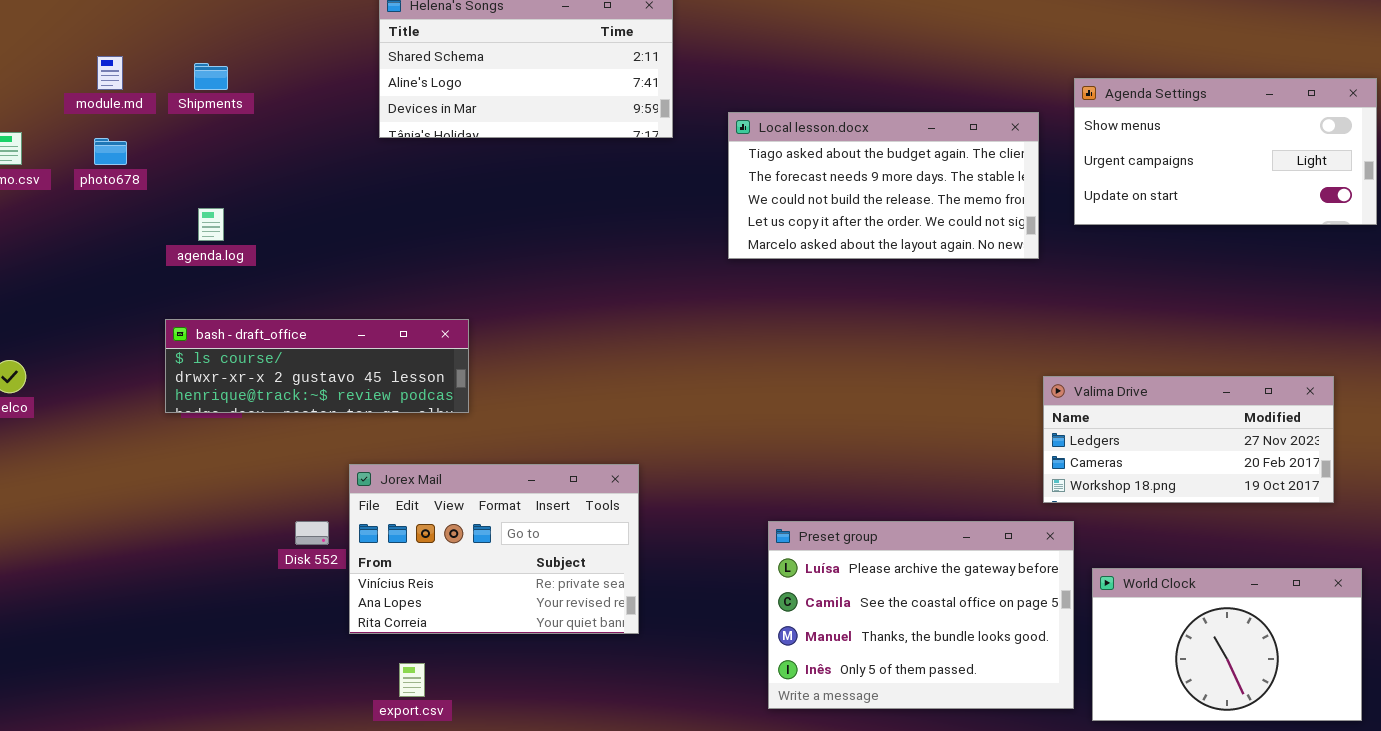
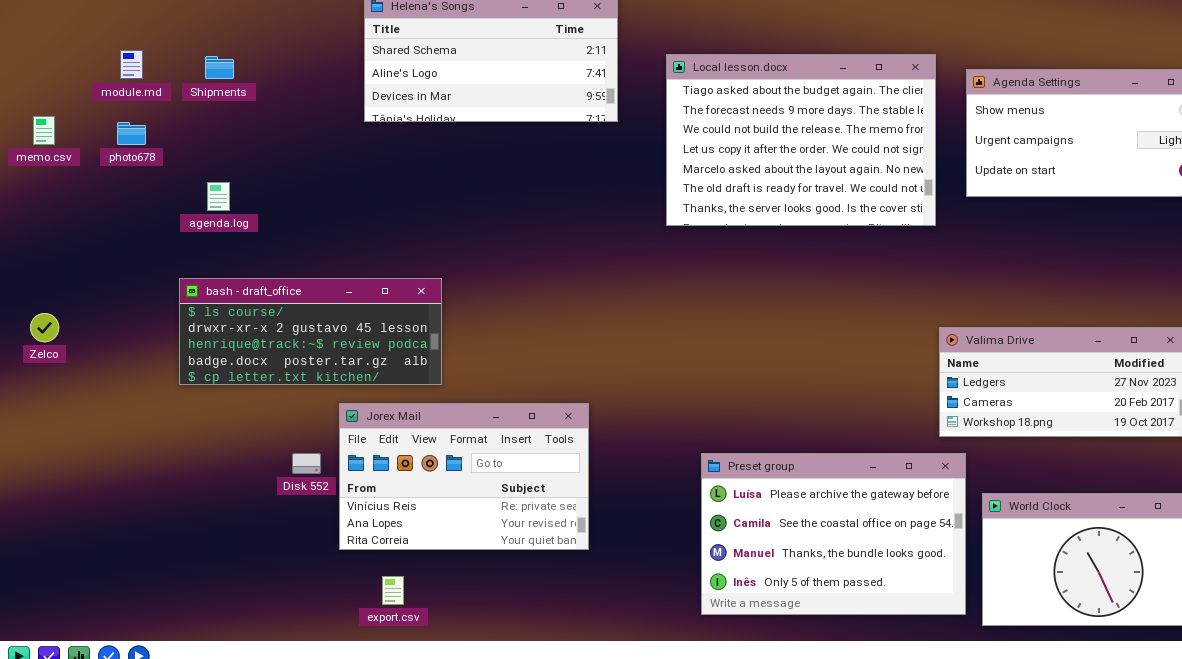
Local lesson.docx: [728,112,1039,259] -> [666,54,936,226], resized
bash - draft_office: [165,319,469,413] -> [179,278,442,385], resized

